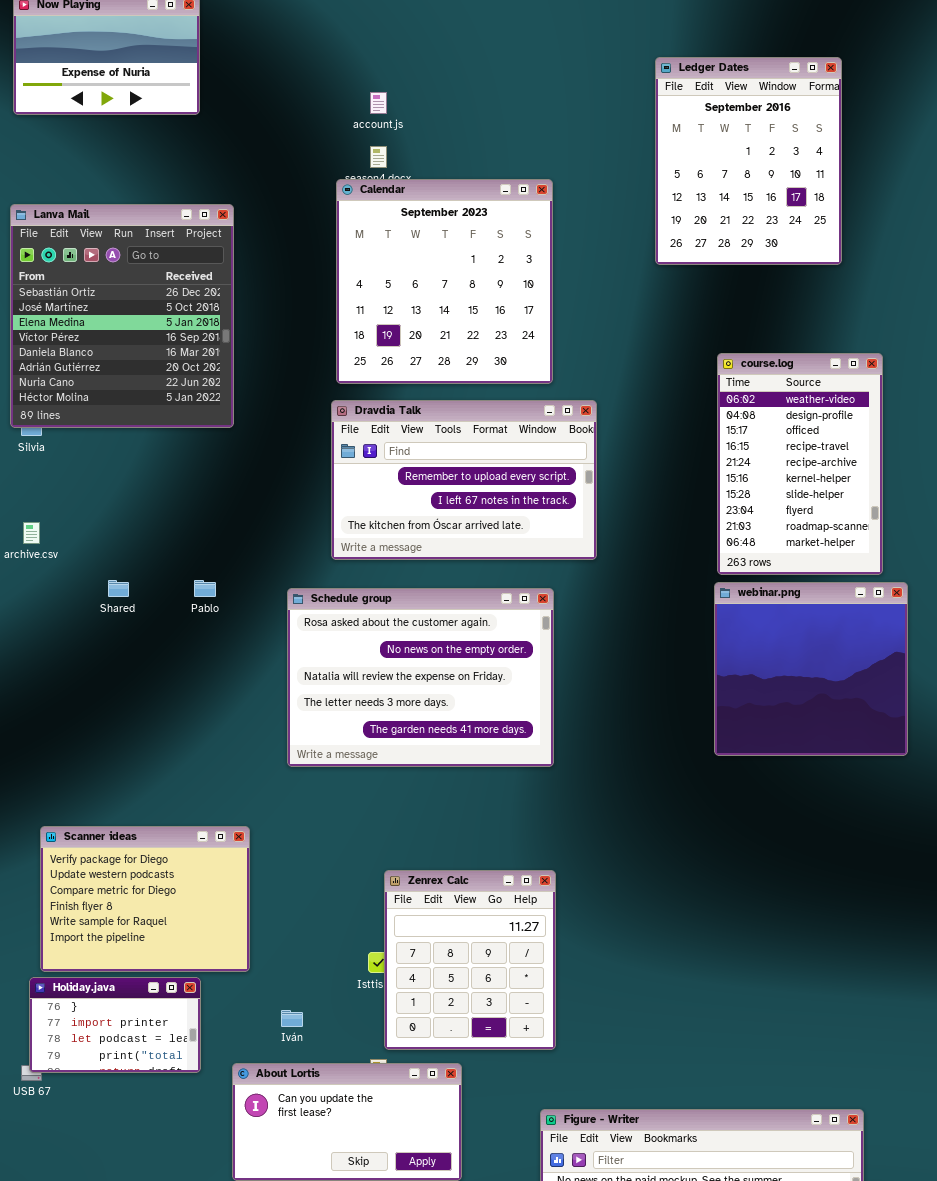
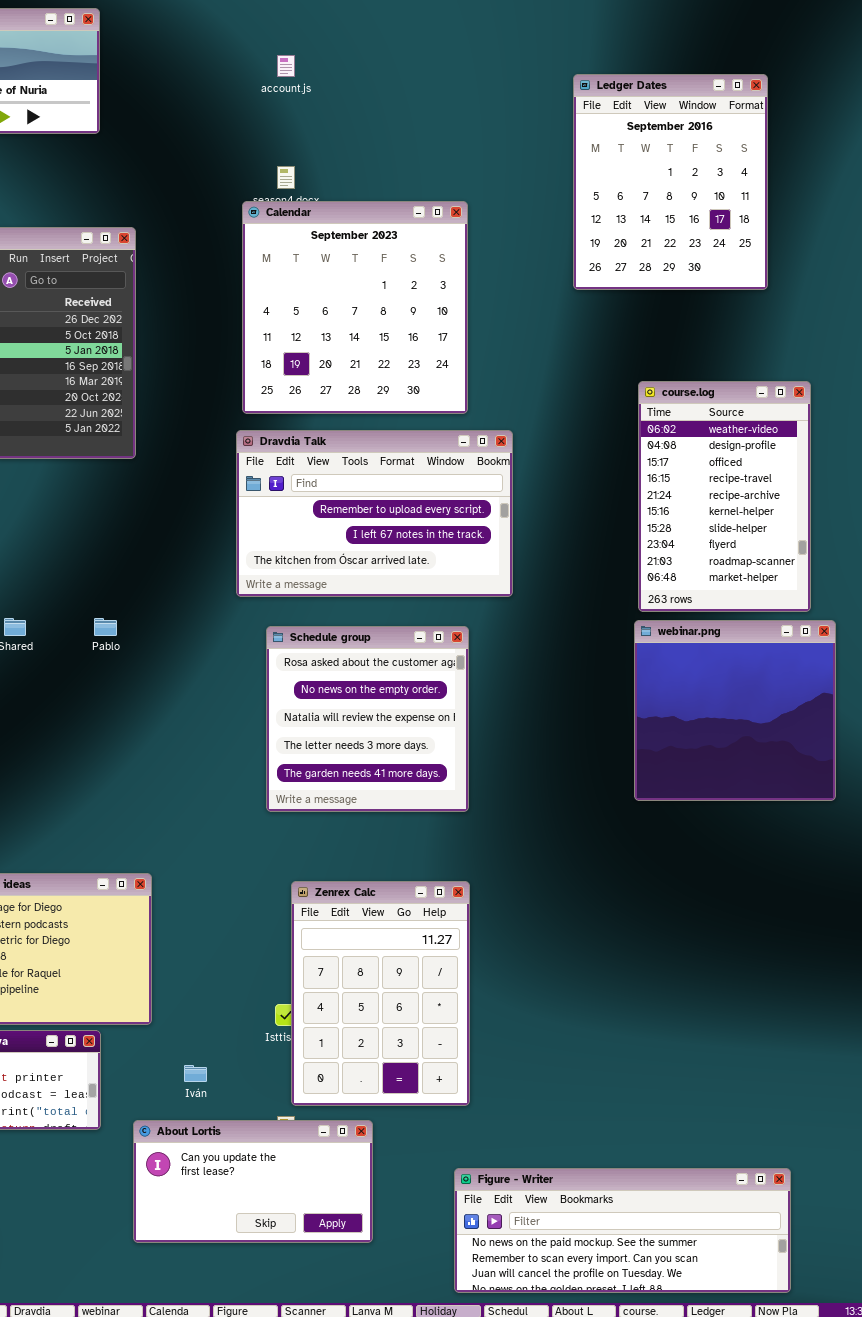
account.js: [370,92,387,114] -> [277,55,295,77], moved
Schedule group: [287,588,554,767] -> [266,626,469,812], resized
Zenrex Calc: [384,870,556,1050] -> [291,881,470,1106], resized

